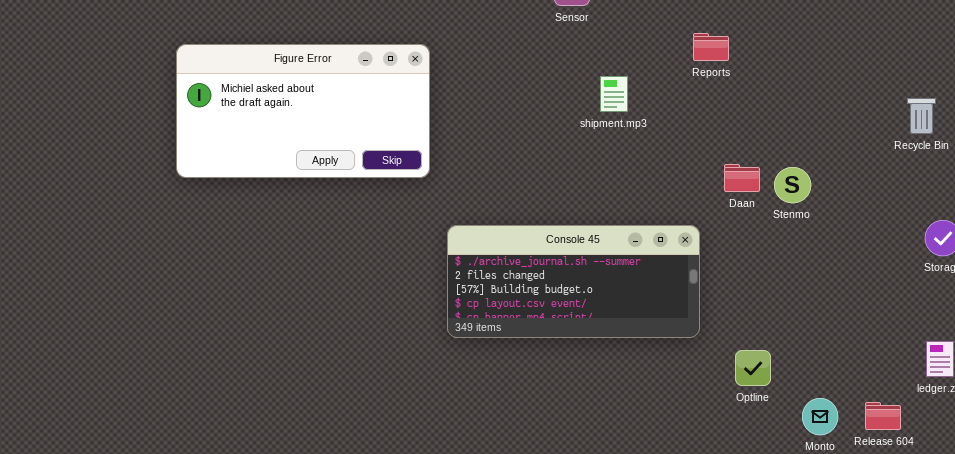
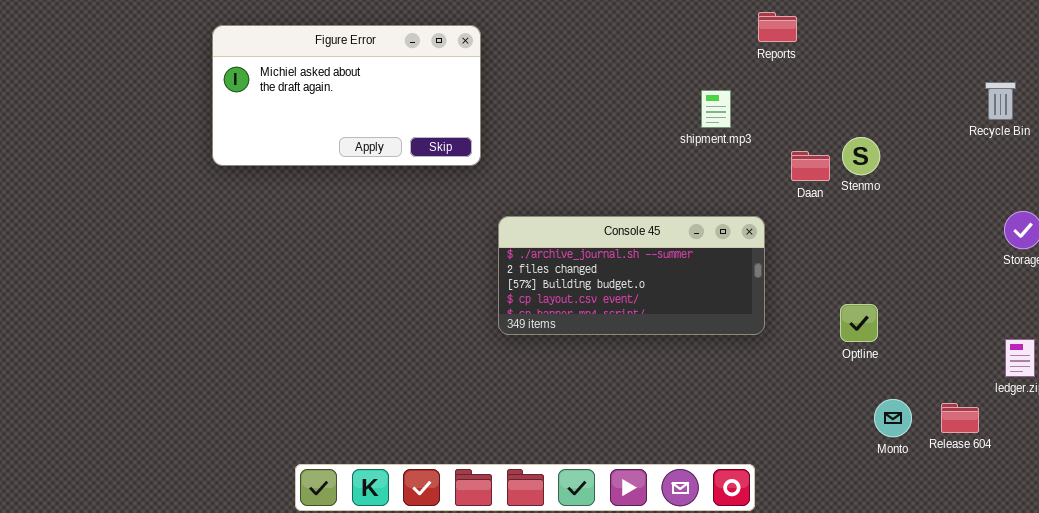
shipment.mp3: [600,76,628,112] -> [701,90,731,128], moved
Stenmo: [774,167,811,203] -> [842,137,880,175], moved
Optline: [735,350,771,386] -> [840,304,878,342], moved

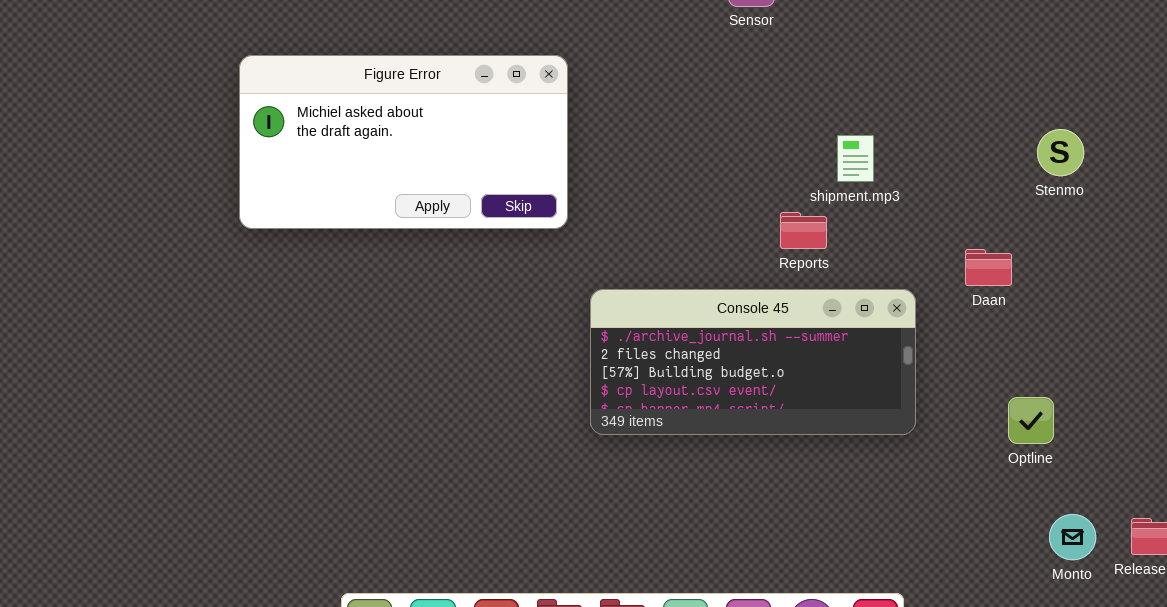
Reports: [758,12,797,42] -> [780,212,827,249], moved
Stenmo: [842,137,880,175] -> [1037,129,1084,176], moved
Daan: [791,151,830,181] -> [965,249,1012,286], moved

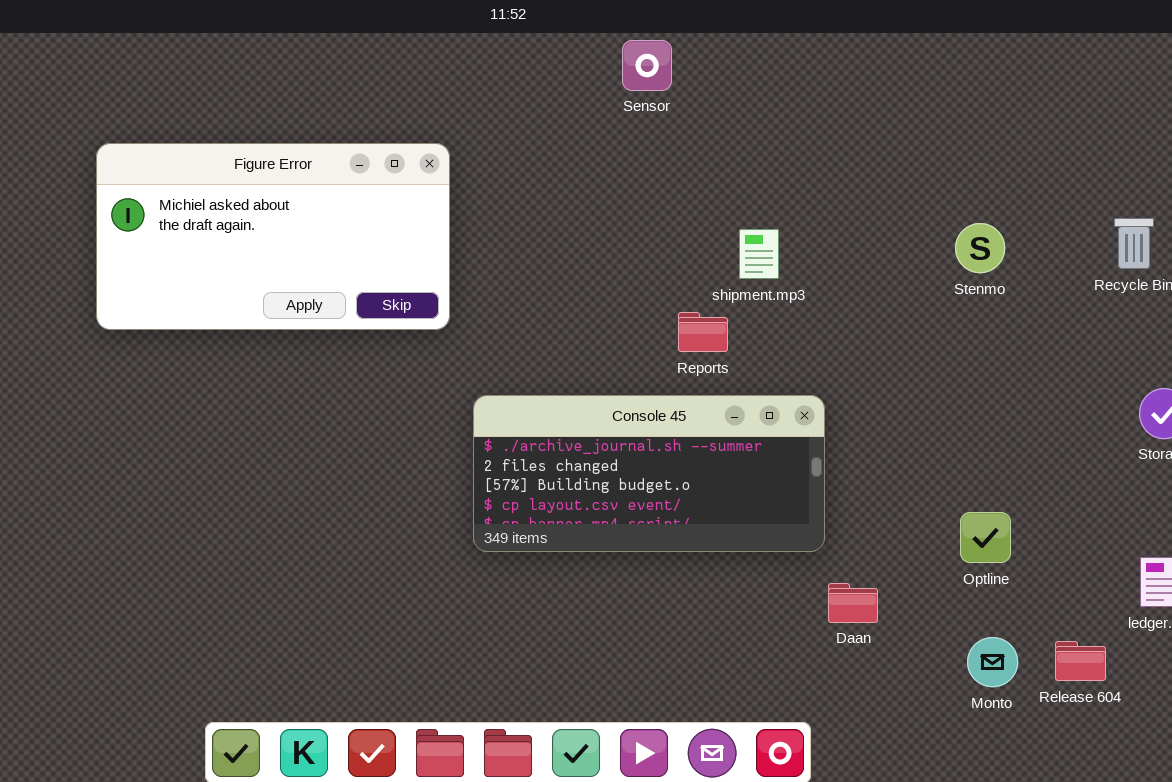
Daan: [965,249,1012,286] -> [828,583,878,623], moved
Optline: [1008,397,1054,444] -> [960,512,1011,563], moved

